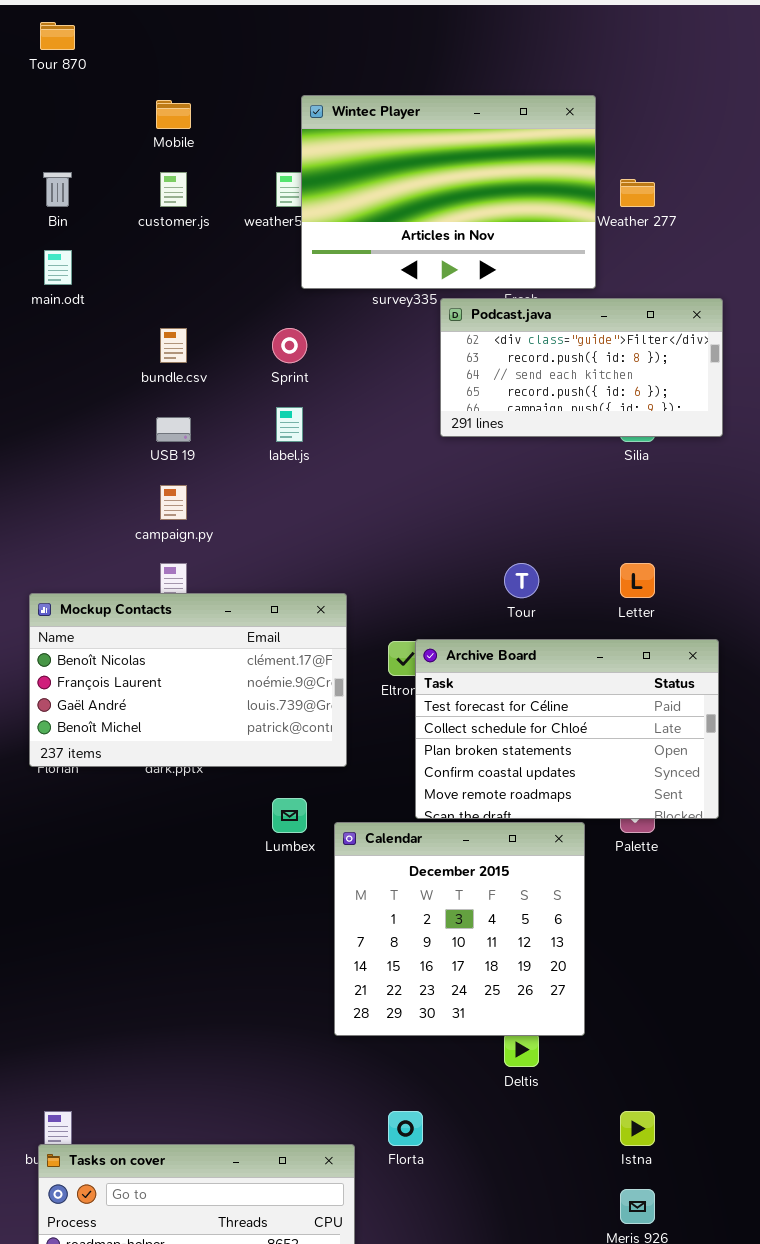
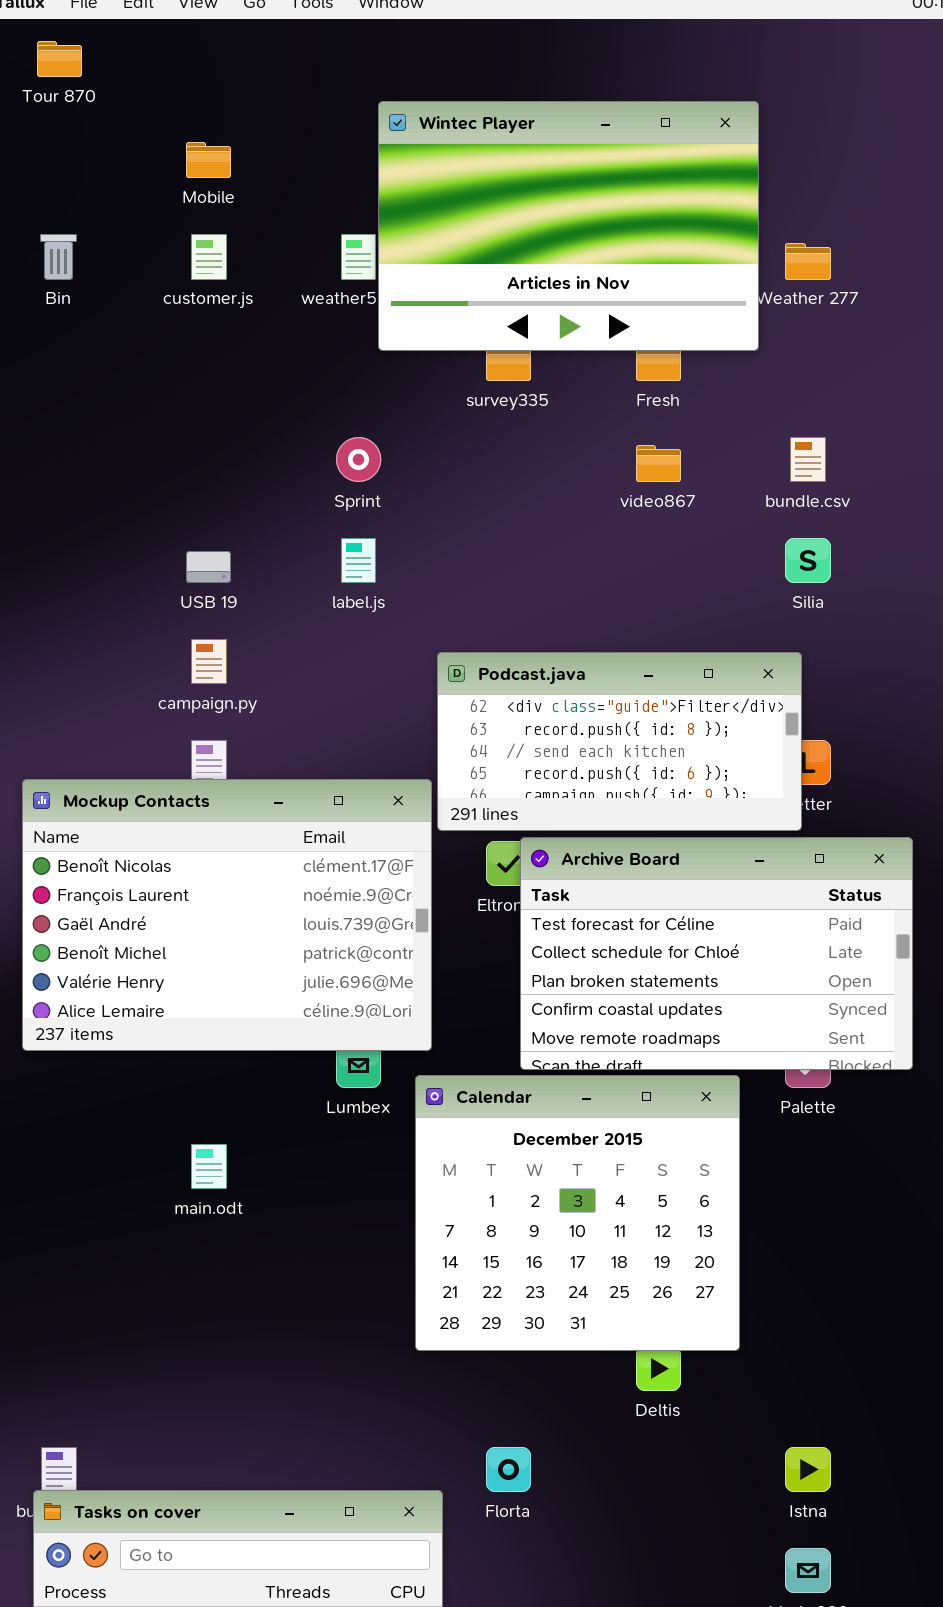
Wintec Player: [301,95,596,289] -> [378,101,759,351], moved
main.odt: [44,250,72,285] -> [191,1144,227,1189], moved
Podcast.java: [440,298,723,437] -> [437,652,802,831], moved
bundle.csv: [160,328,187,363] -> [790,437,826,482], moved
Mockup Contacts: [29,593,347,767] -> [22,779,432,1051], resized

